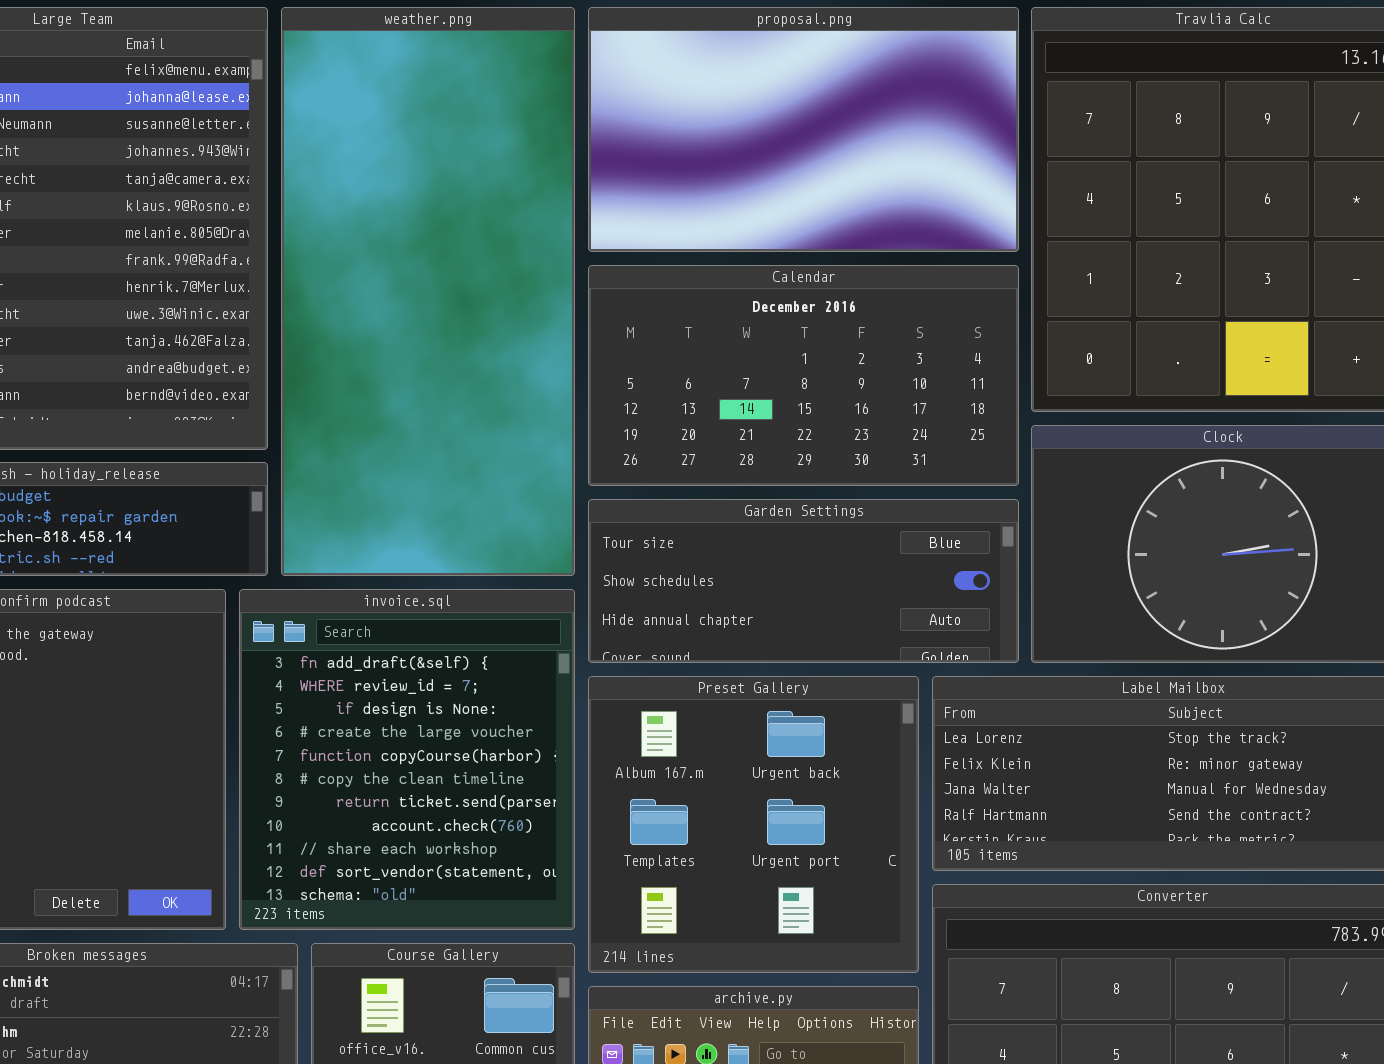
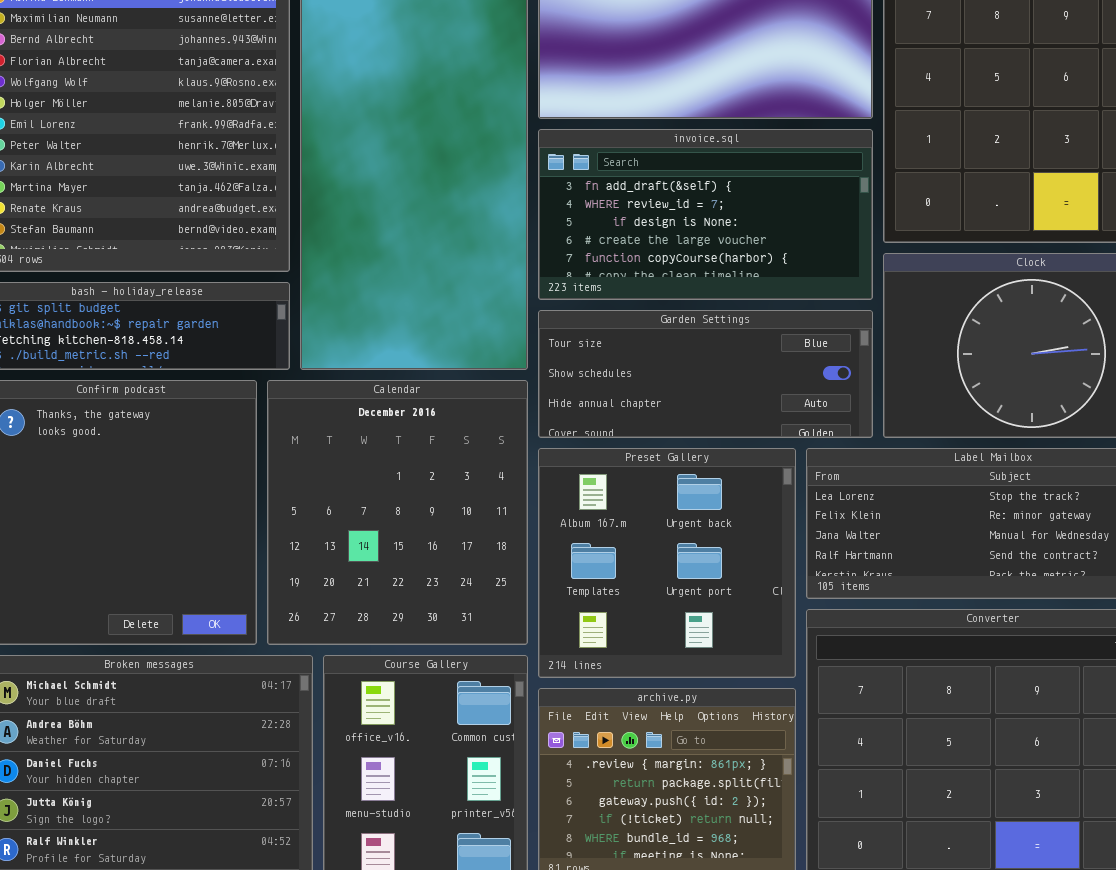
Calendar: [588,265,1019,486] -> [267,380,528,645], moved, resized
invoice.sql: [239,589,575,930] -> [538,129,873,300], moved, resized

